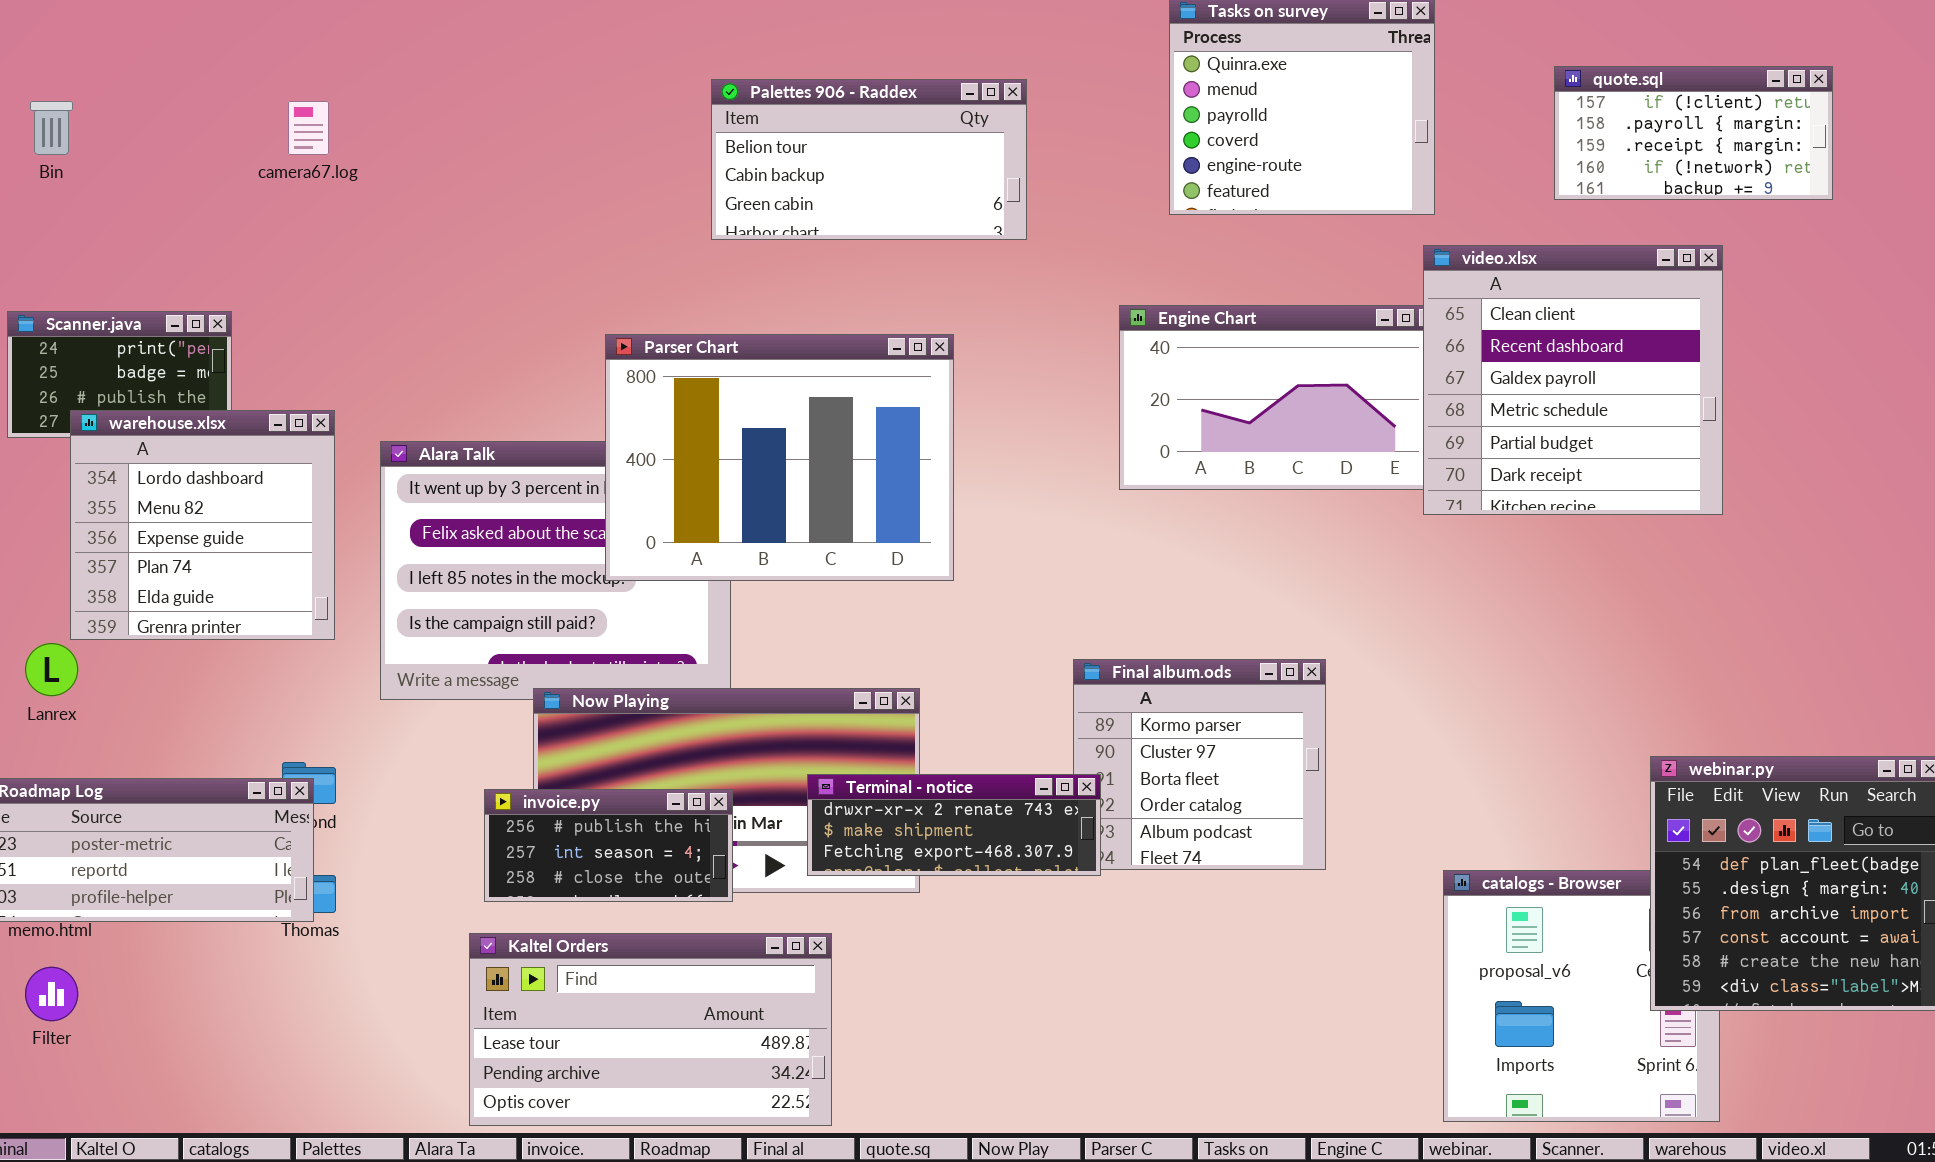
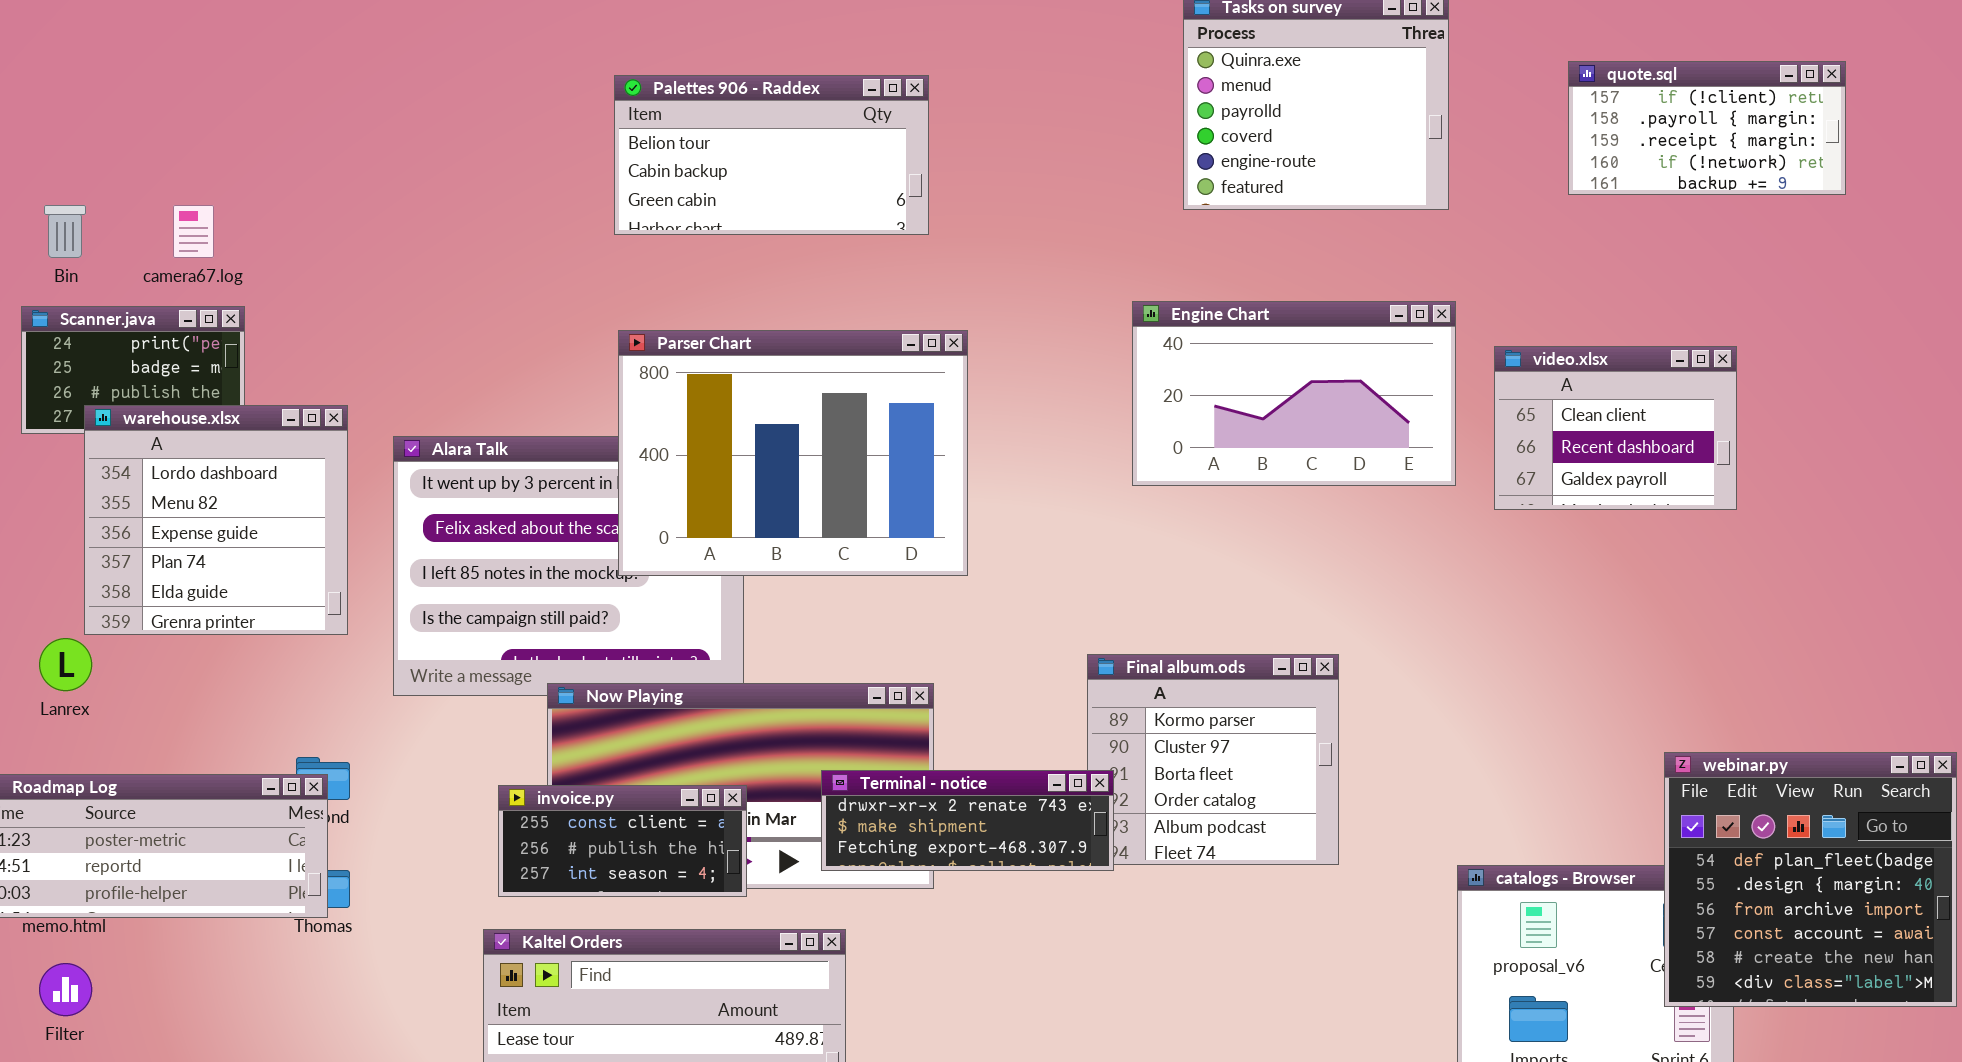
Palettes 906 - Raddex: [711,79,1027,240] -> [614,75,929,235], moved
Bin: [30,101,73,155] -> [44,205,86,258], moved
camera67.log: [288,101,329,155] -> [173,205,214,258], moved
video.xlsx: [1423,245,1723,515] -> [1494,346,1737,510], resized
invoice.py: [484,789,733,902] -> [498,785,747,897], scrolled up 1 row

